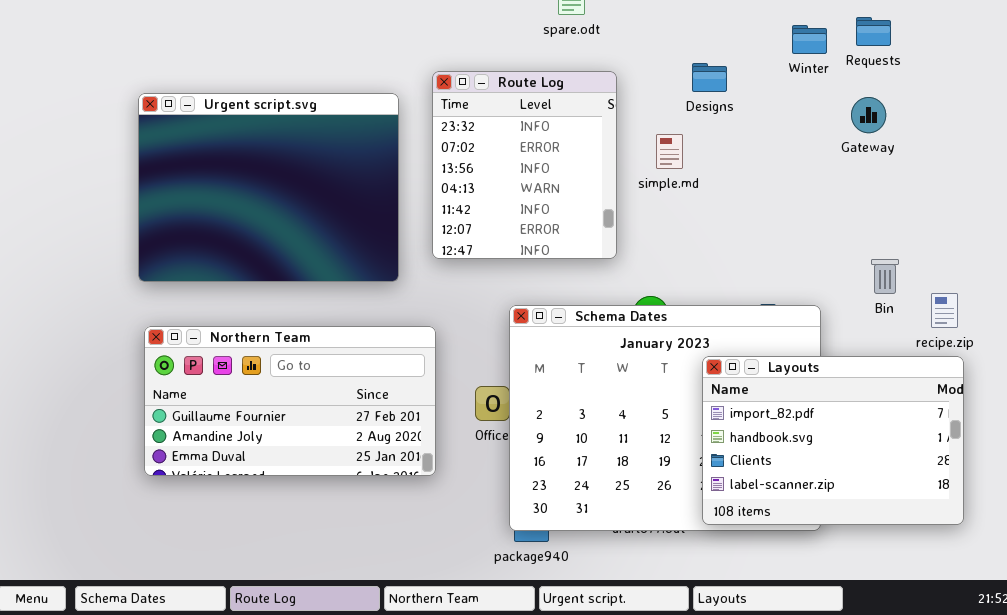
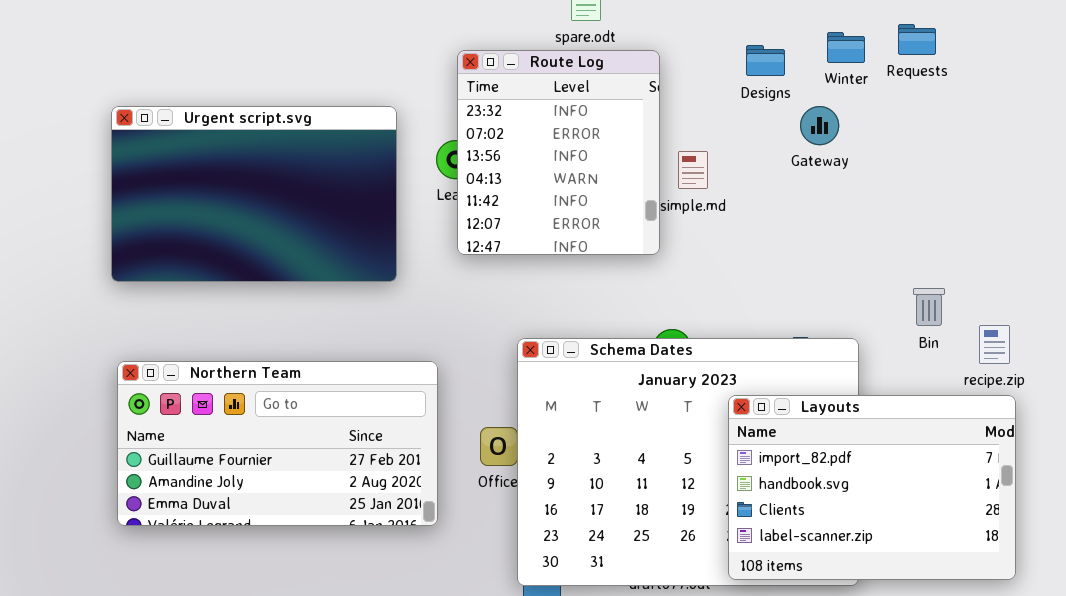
Designs: [692,63,727,92] -> [746,45,785,76], moved
Route Log: [432,71,617,259] -> [457,50,660,255], moved
Urgent script.svg: [138,93,399,282] -> [111,106,397,282], resized
Gateway: [851,97,886,133] -> [800,106,839,145], moved

